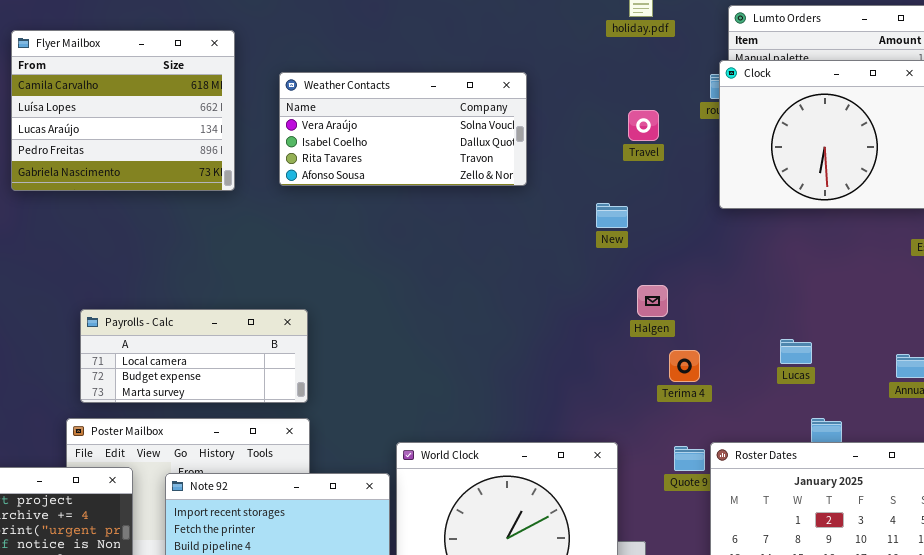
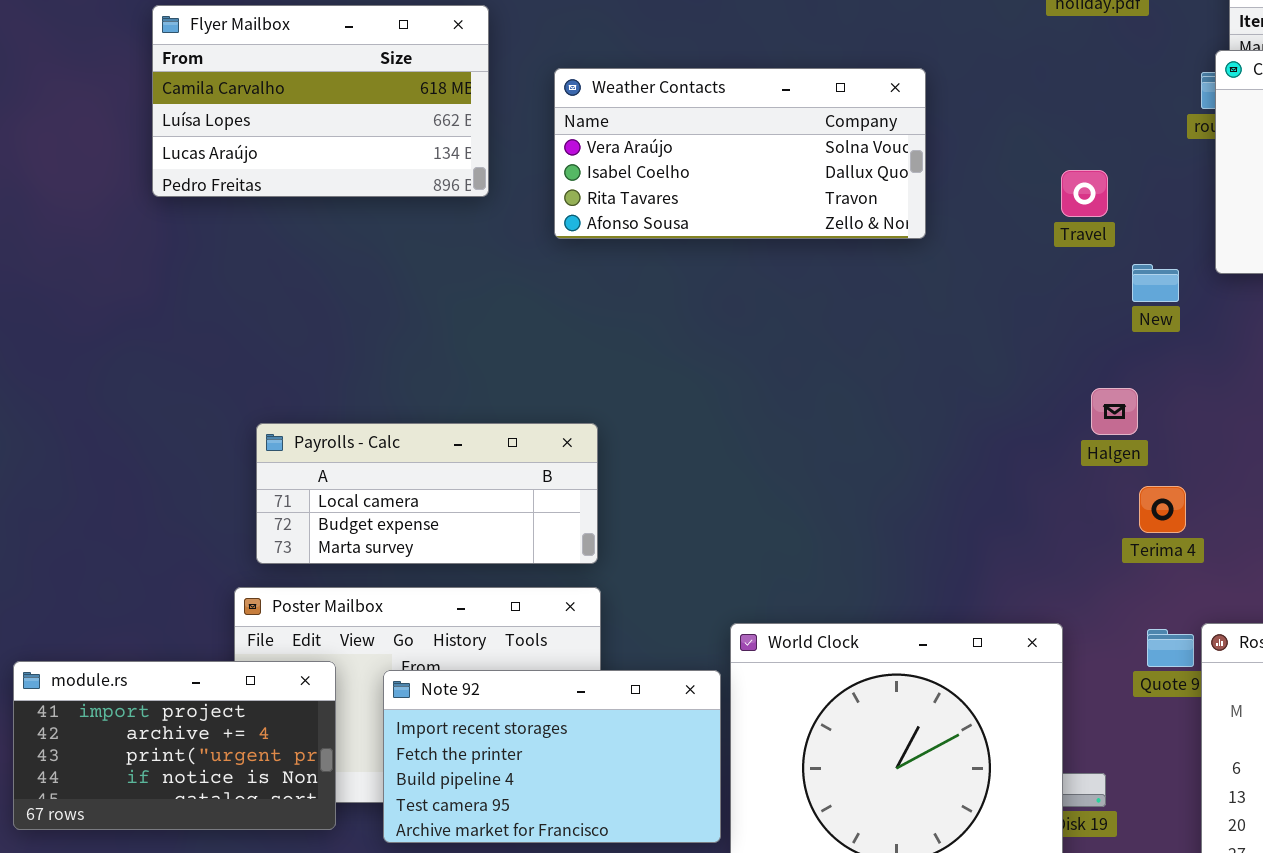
Flyer Mailbox: [11,30,235,191] -> [152,5,489,197], resized
Travel: [628,110,659,141] -> [1061,170,1108,217], moved
New: [596,203,628,228] -> [1132,264,1179,302], moved

